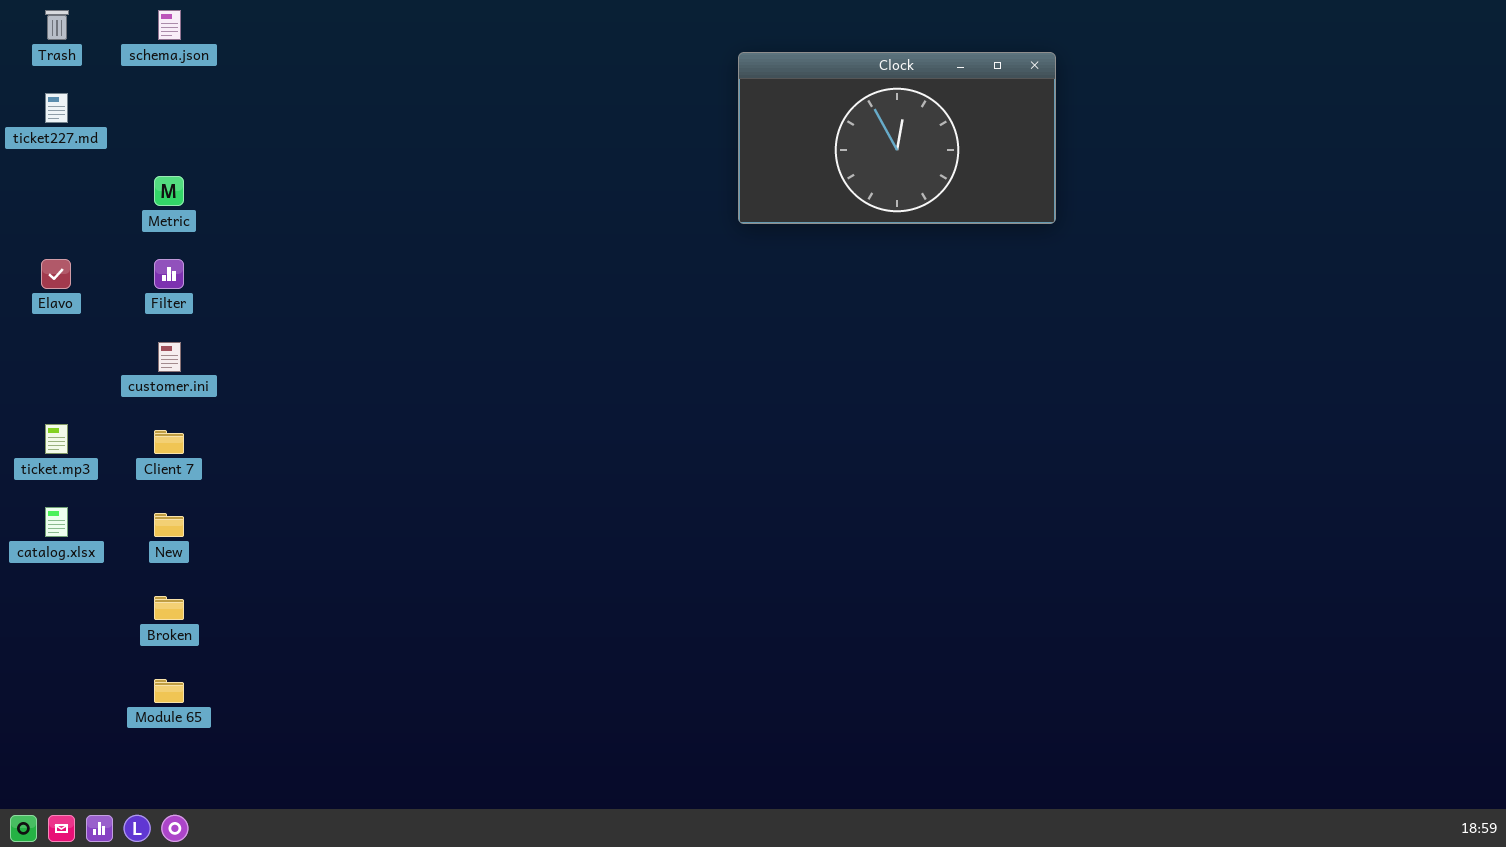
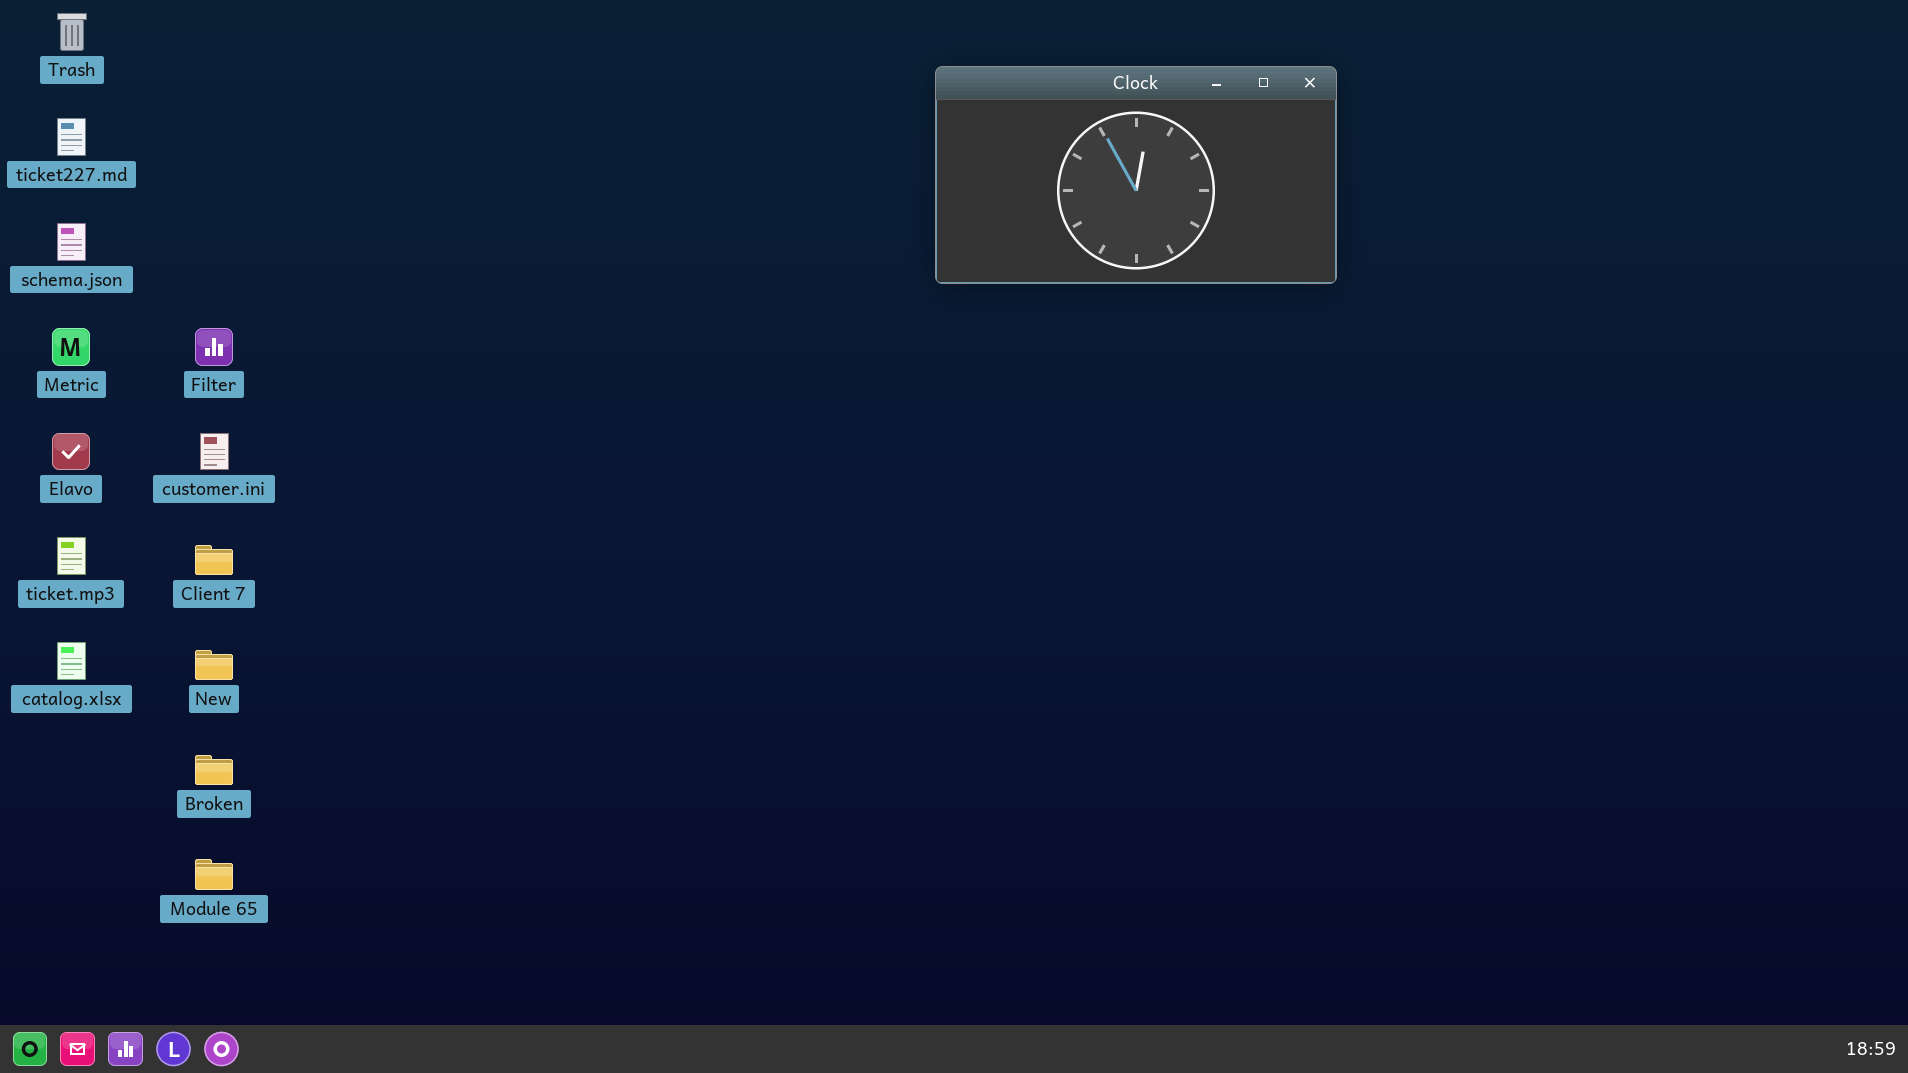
schema.json: [158,10,181,40] -> [57,223,86,261], moved
Metric: [154,176,184,206] -> [52,328,90,366], moved
Elavo: [41,259,71,289] -> [52,433,90,470], moved

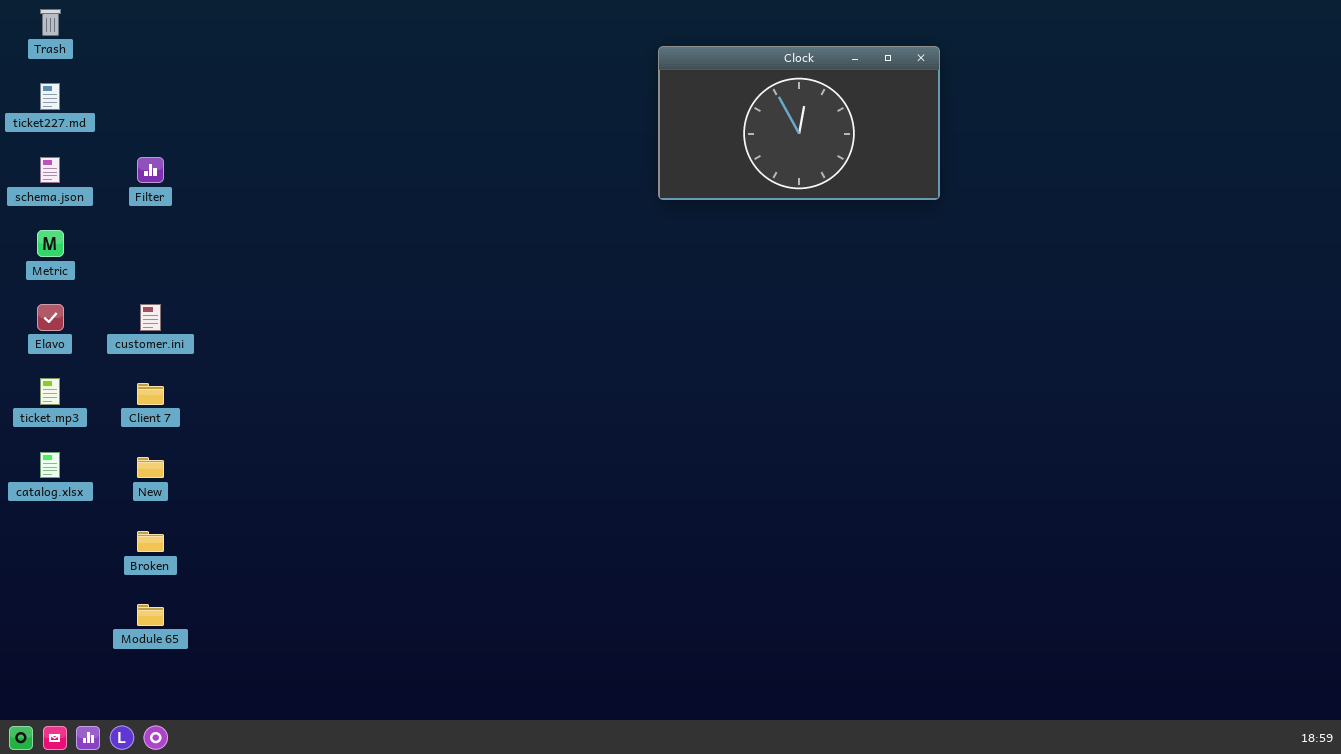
Filter: [195,328,233,366] -> [137,157,164,183], moved

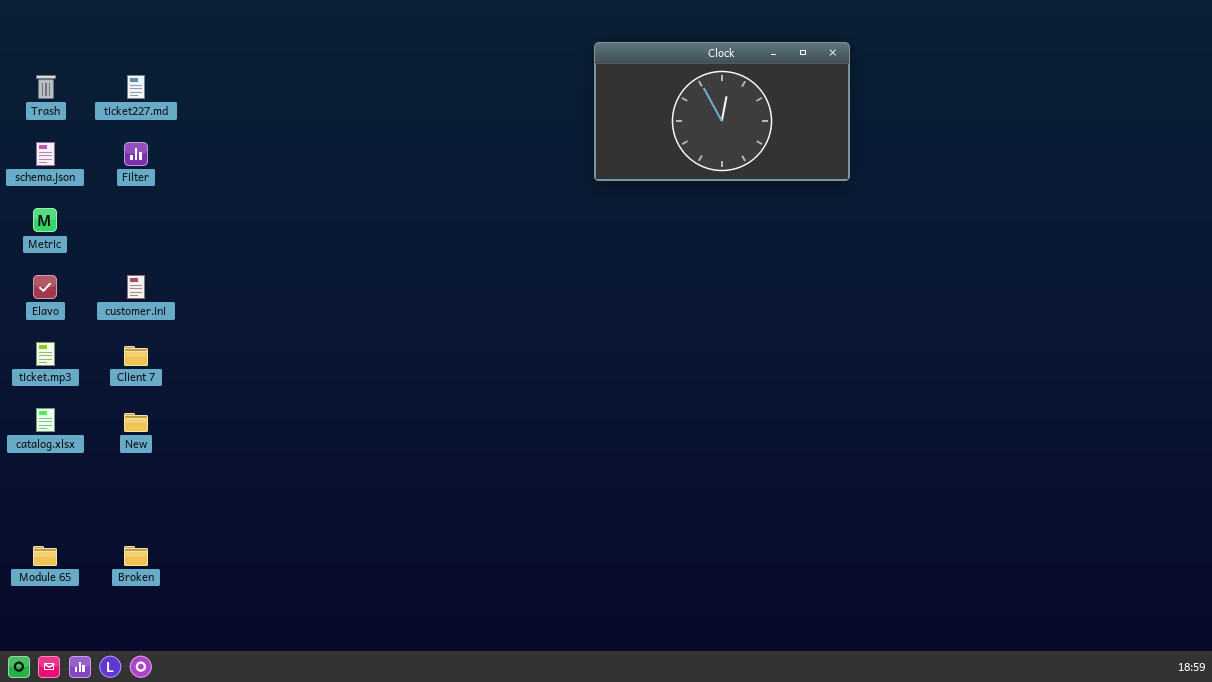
Trash: [40,9,61,36] -> [36,75,56,99], moved
ticket227.md: [40,83,60,110] -> [127,75,145,99], moved
Broken: [137,531,164,552] -> [124,546,148,566], moved
Module 65: [137,604,164,626] -> [33,546,57,566], moved

